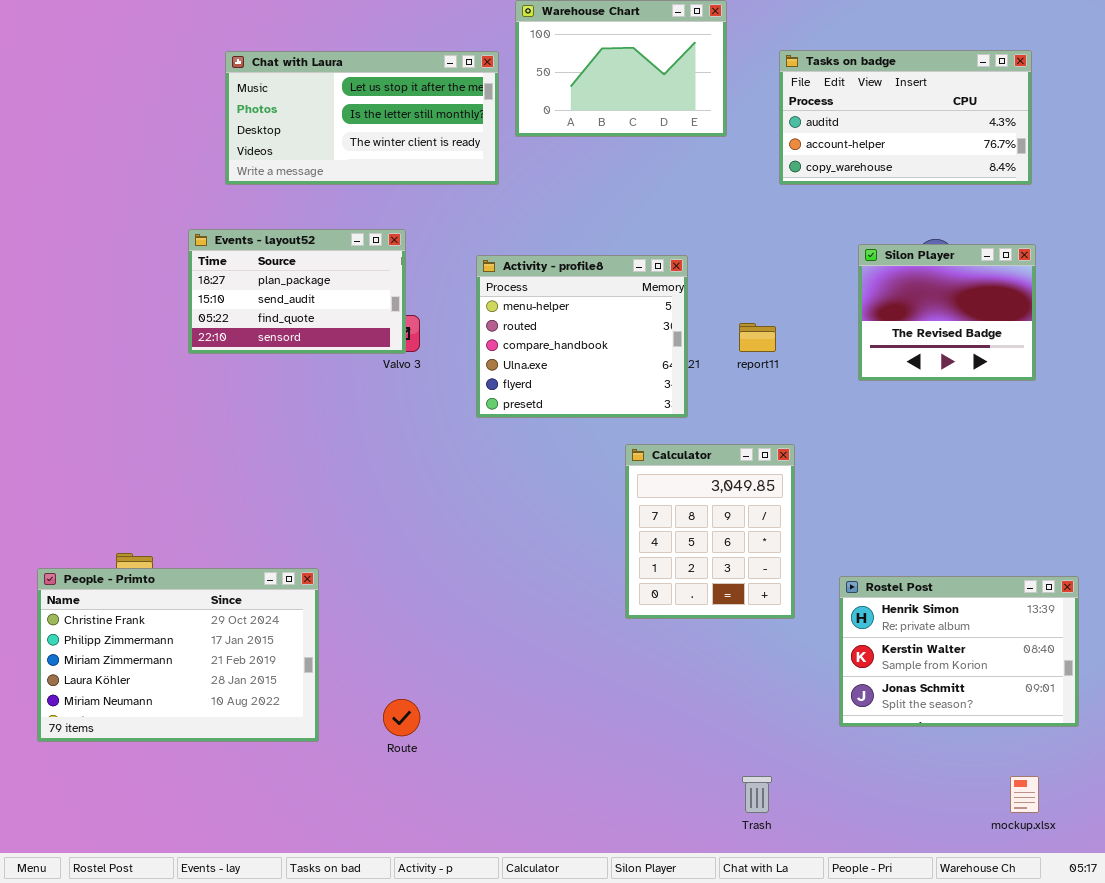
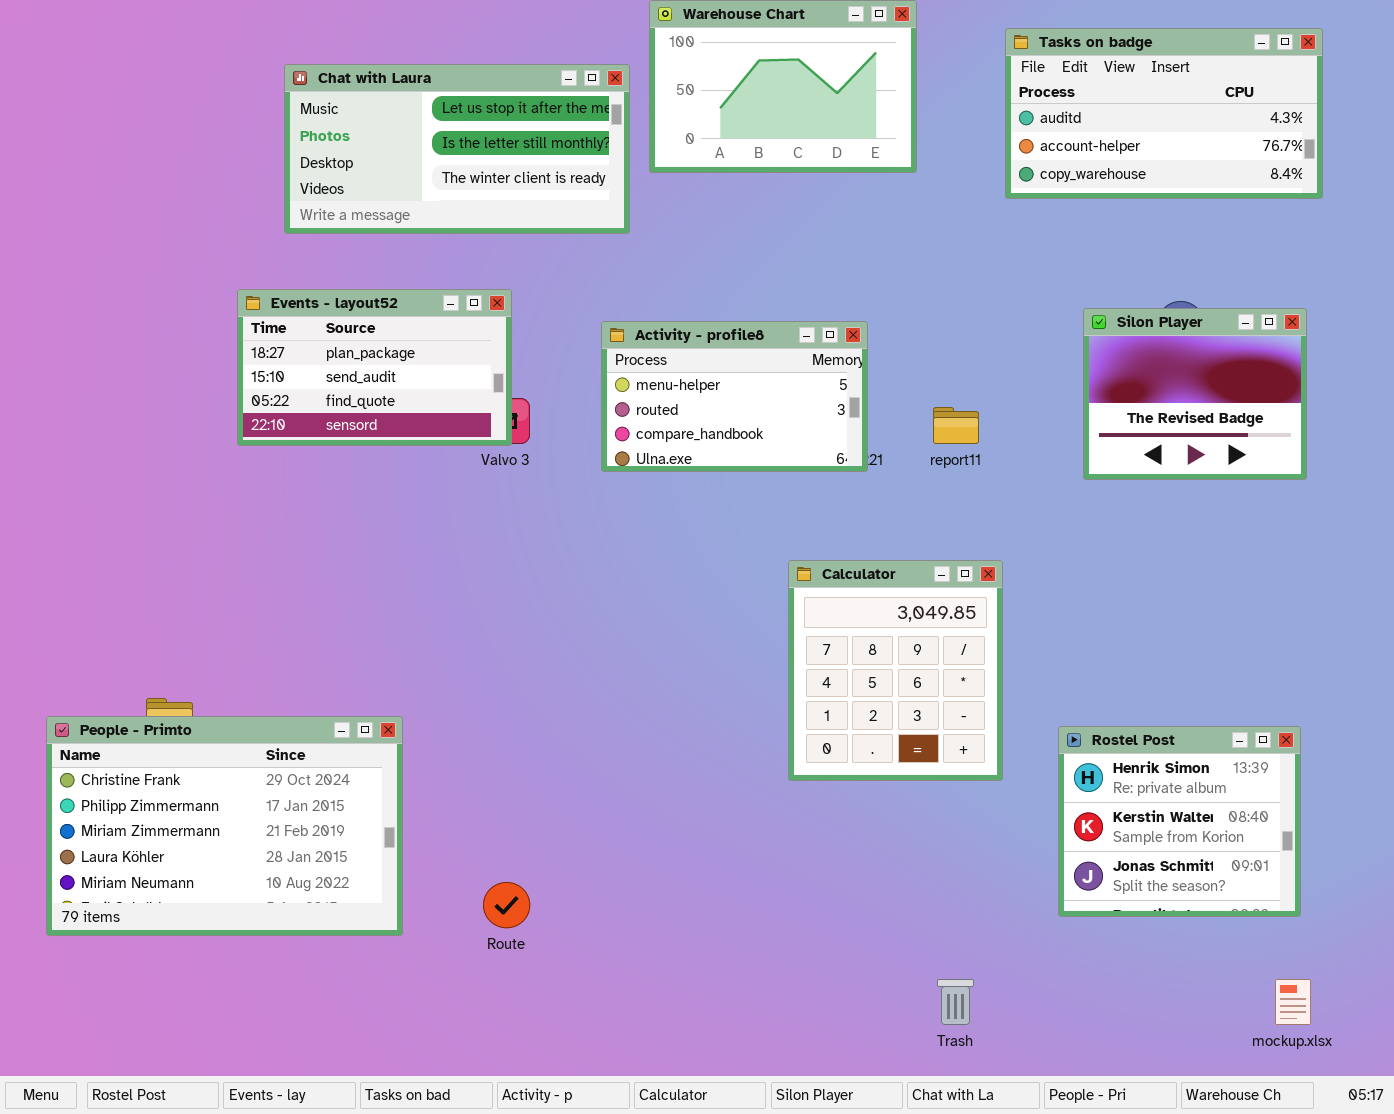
Tasks on badge: [779,50,1032,185] -> [1005,28,1323,199], moved
Activity - profile8: [476,255,688,418] -> [601,321,868,472], resized
Rostel Post: [839,576,1079,727] -> [1058,726,1301,917], resized

